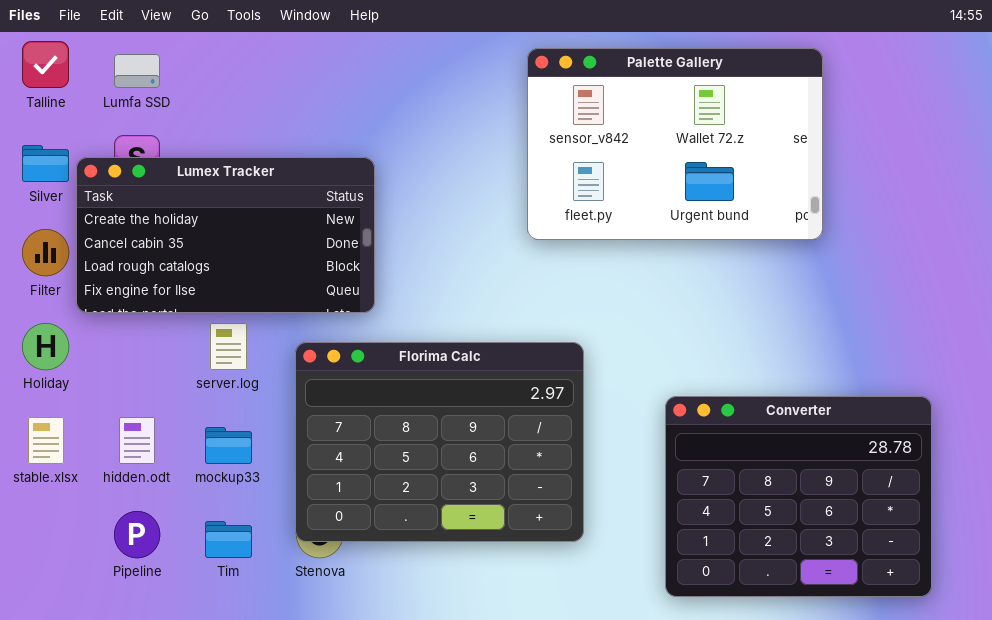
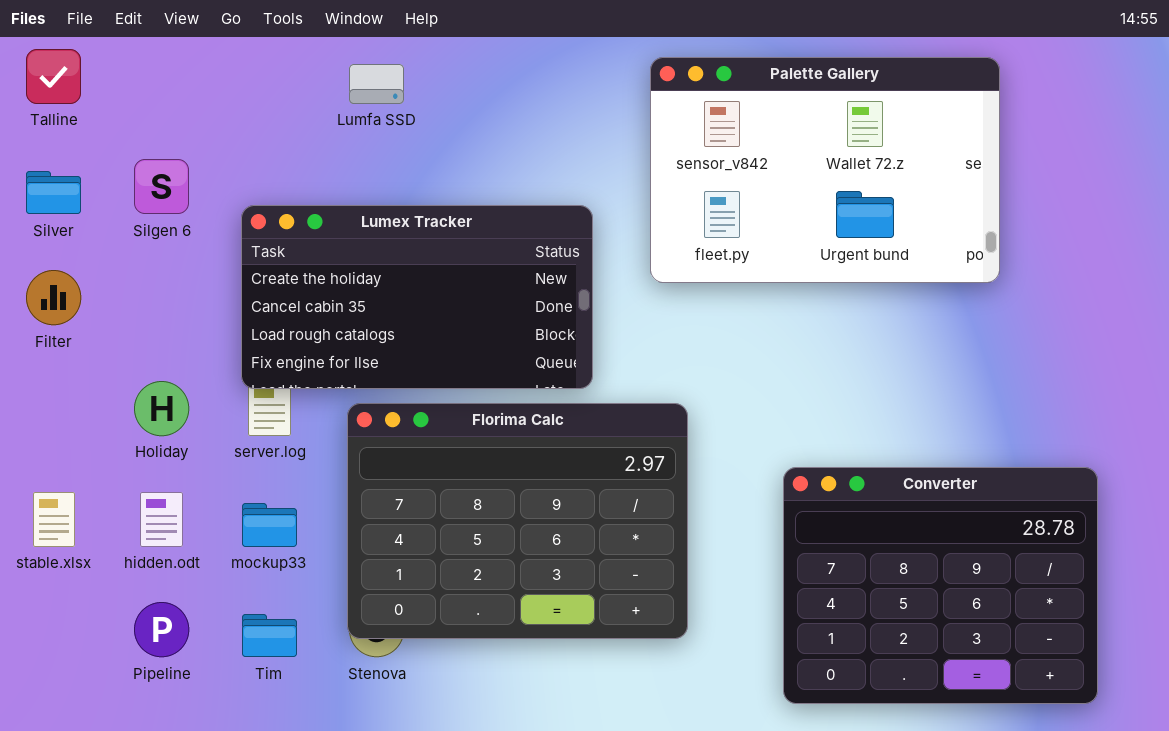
Palette Gallery: [527,48,823,240] -> [650,57,1000,283], moved
Lumfa SSD: [114,54,160,88] -> [349,64,404,104], moved
Lumex Tracker: [76,157,375,313] -> [241,205,593,389], moved
Holiday: [22,323,69,370] -> [134,381,189,436], moved

